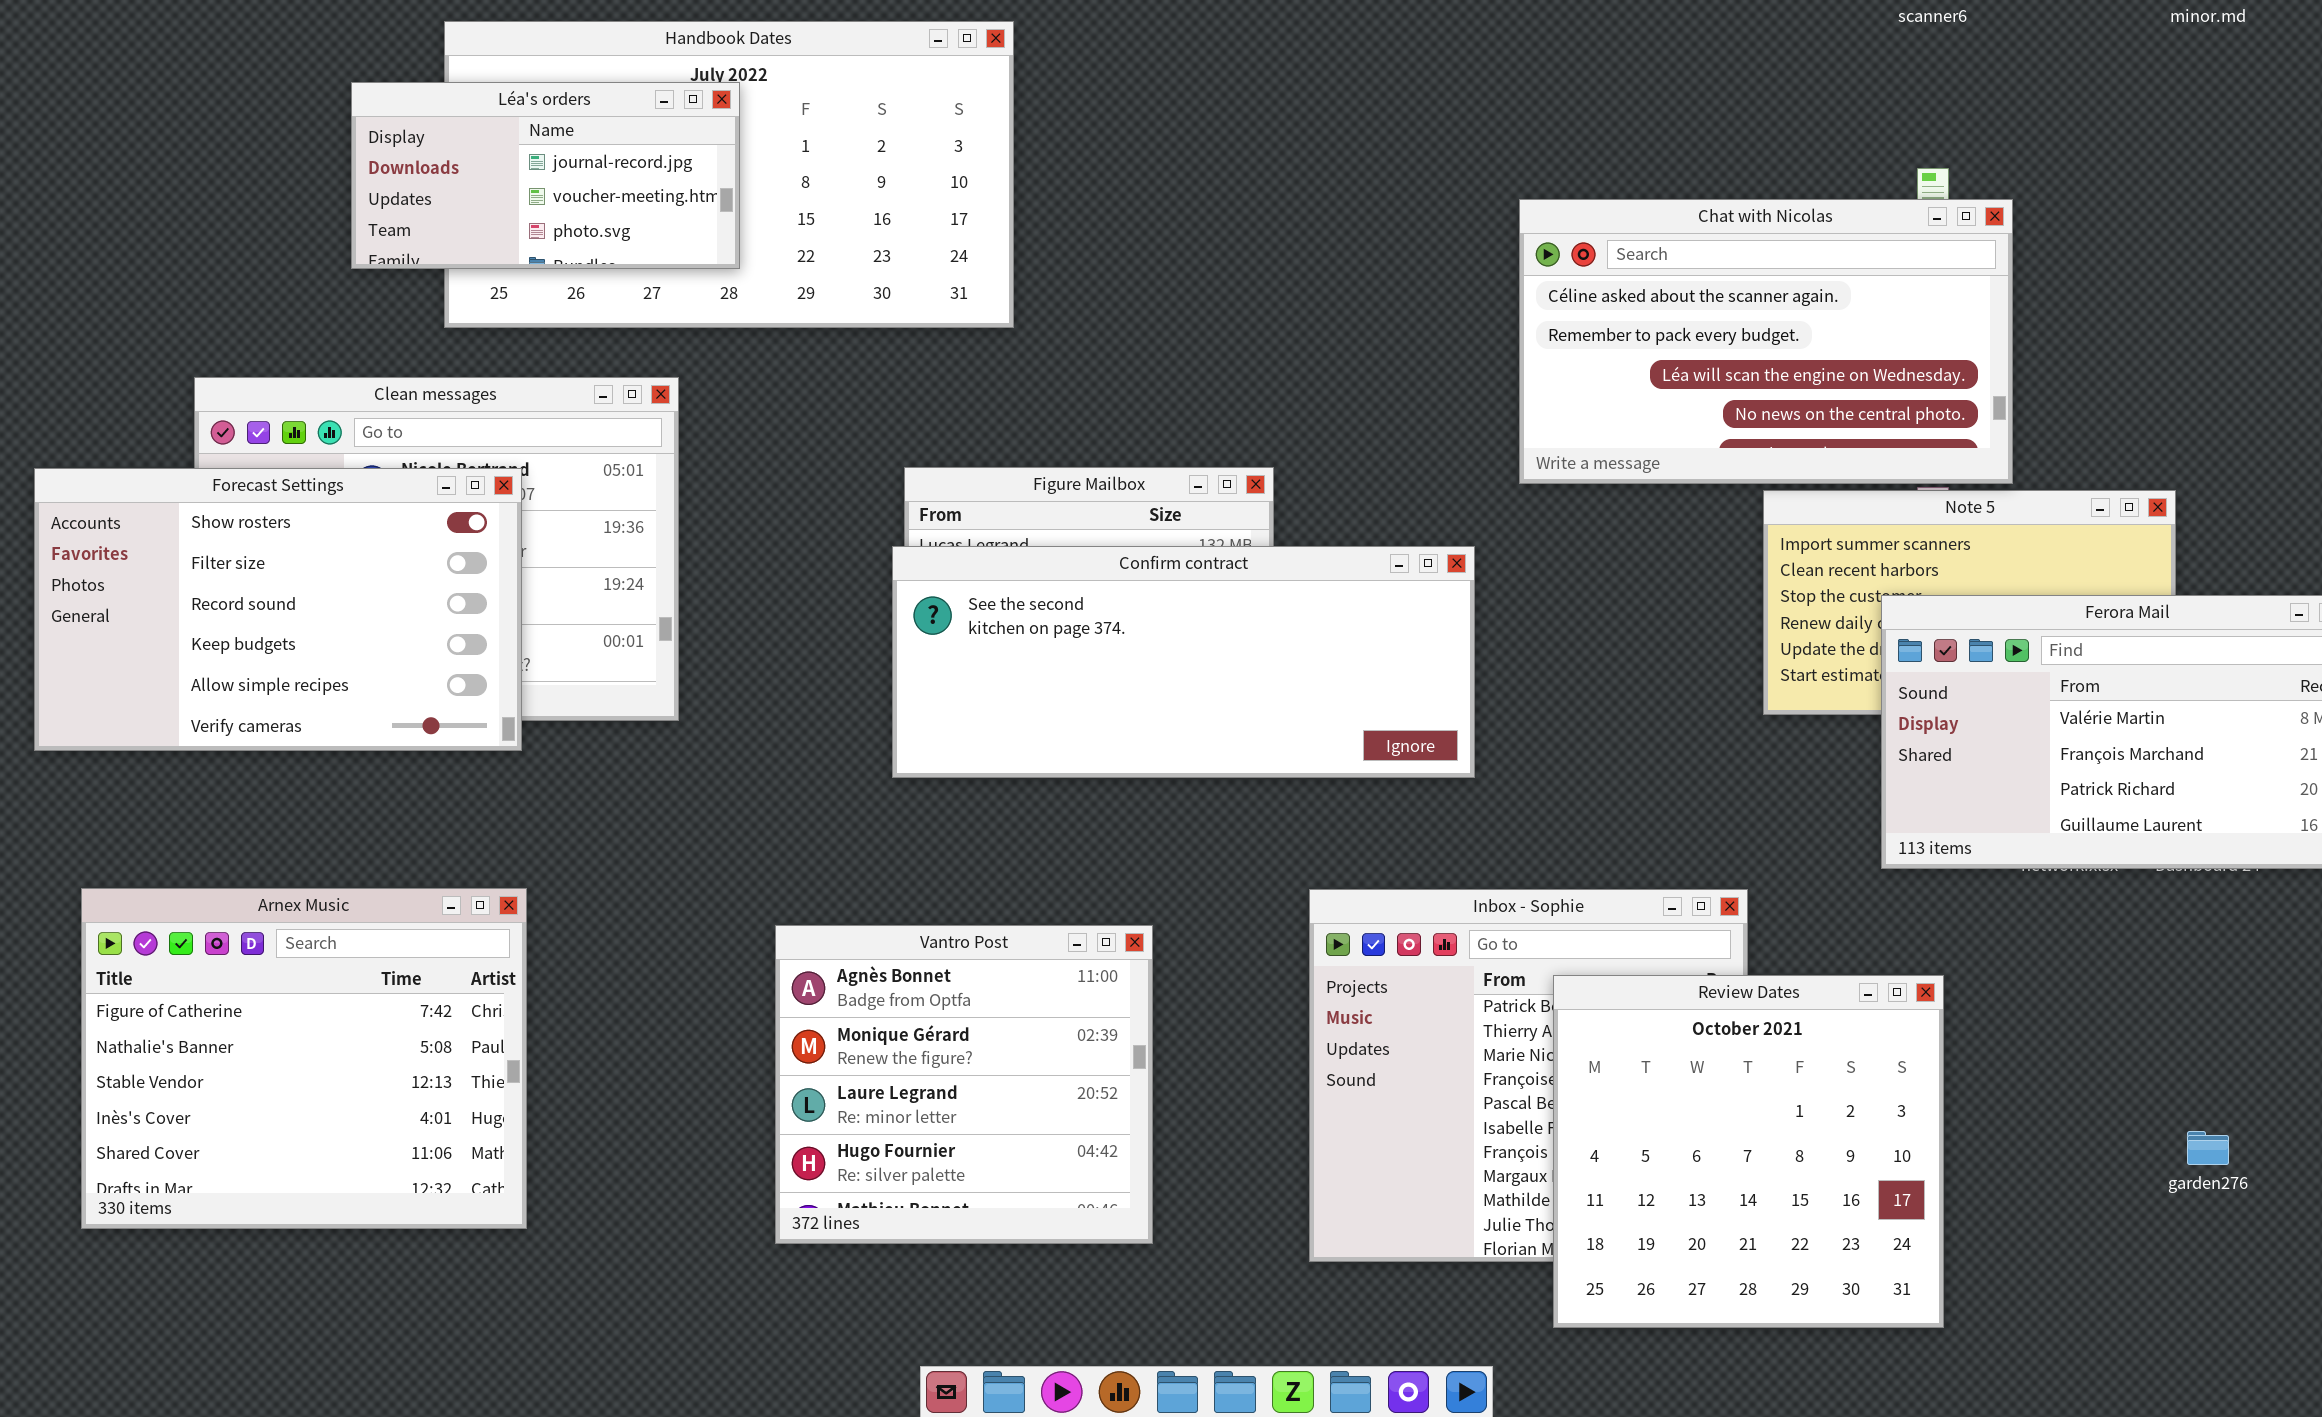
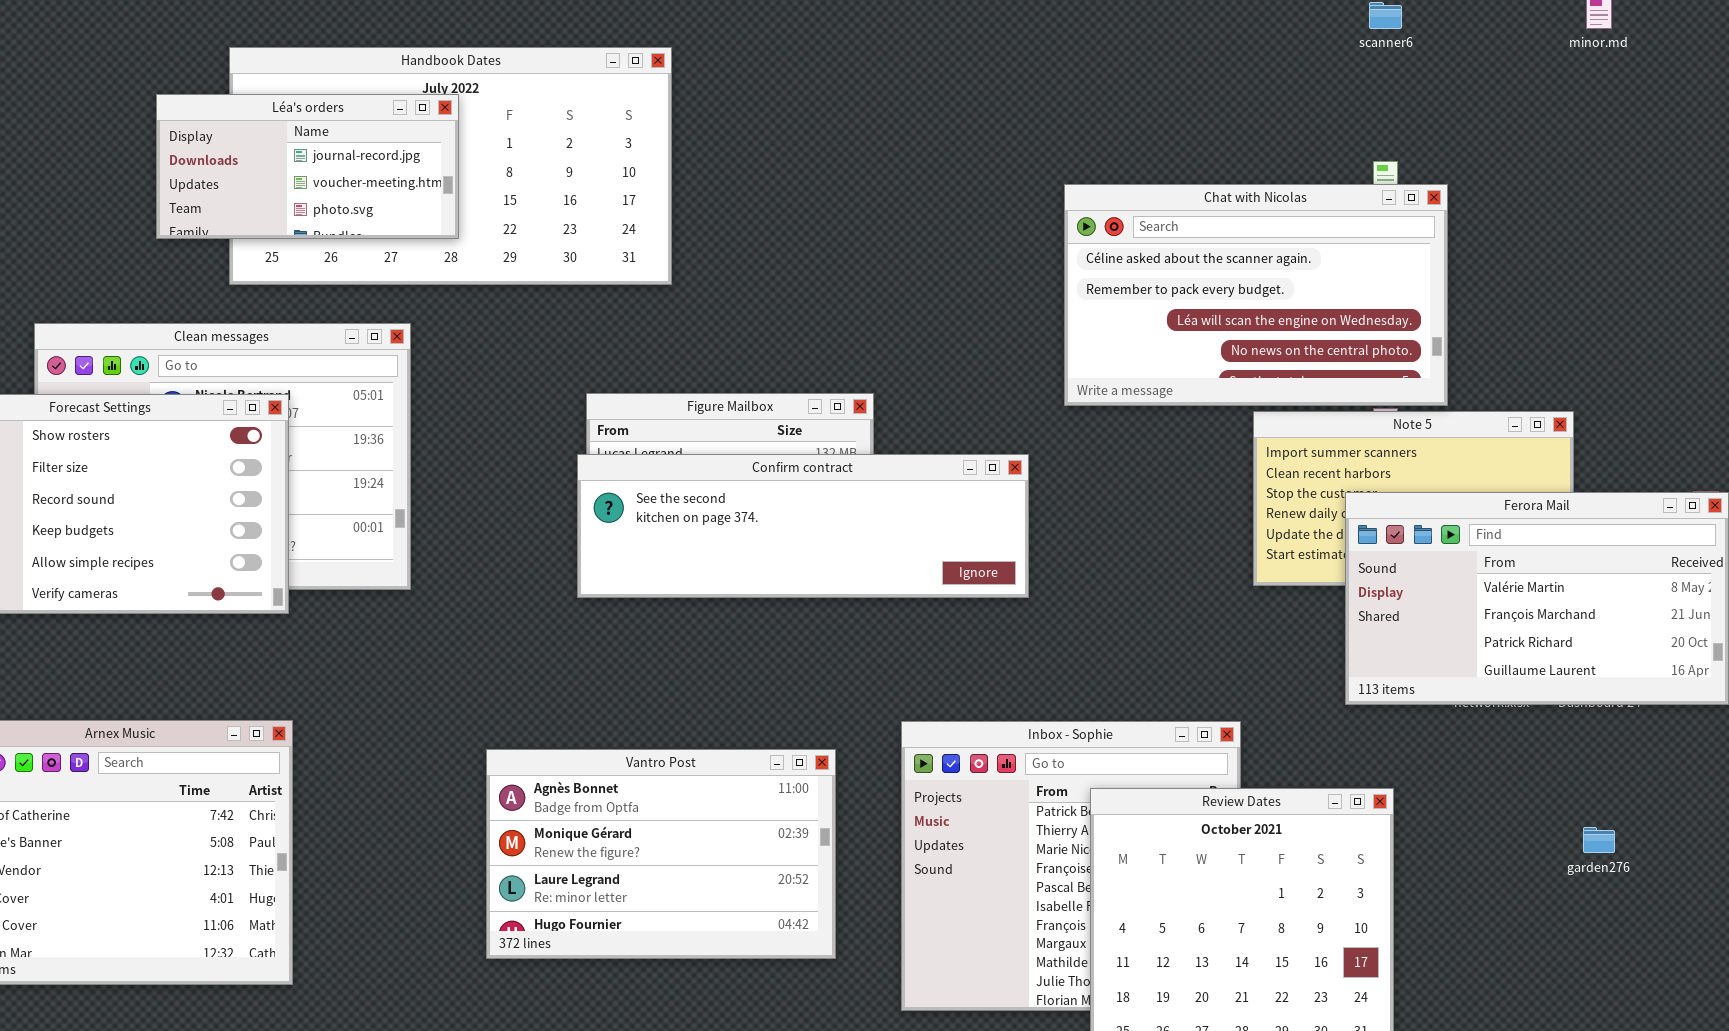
Confirm contract: [892,546,1475,778] -> [577,454,1029,598], resized
Vantro Post: [775,925,1153,1244] -> [486,749,836,959], resized
garden276: [2187,1131,2229,1165] -> [1583,827,1615,853], moved

